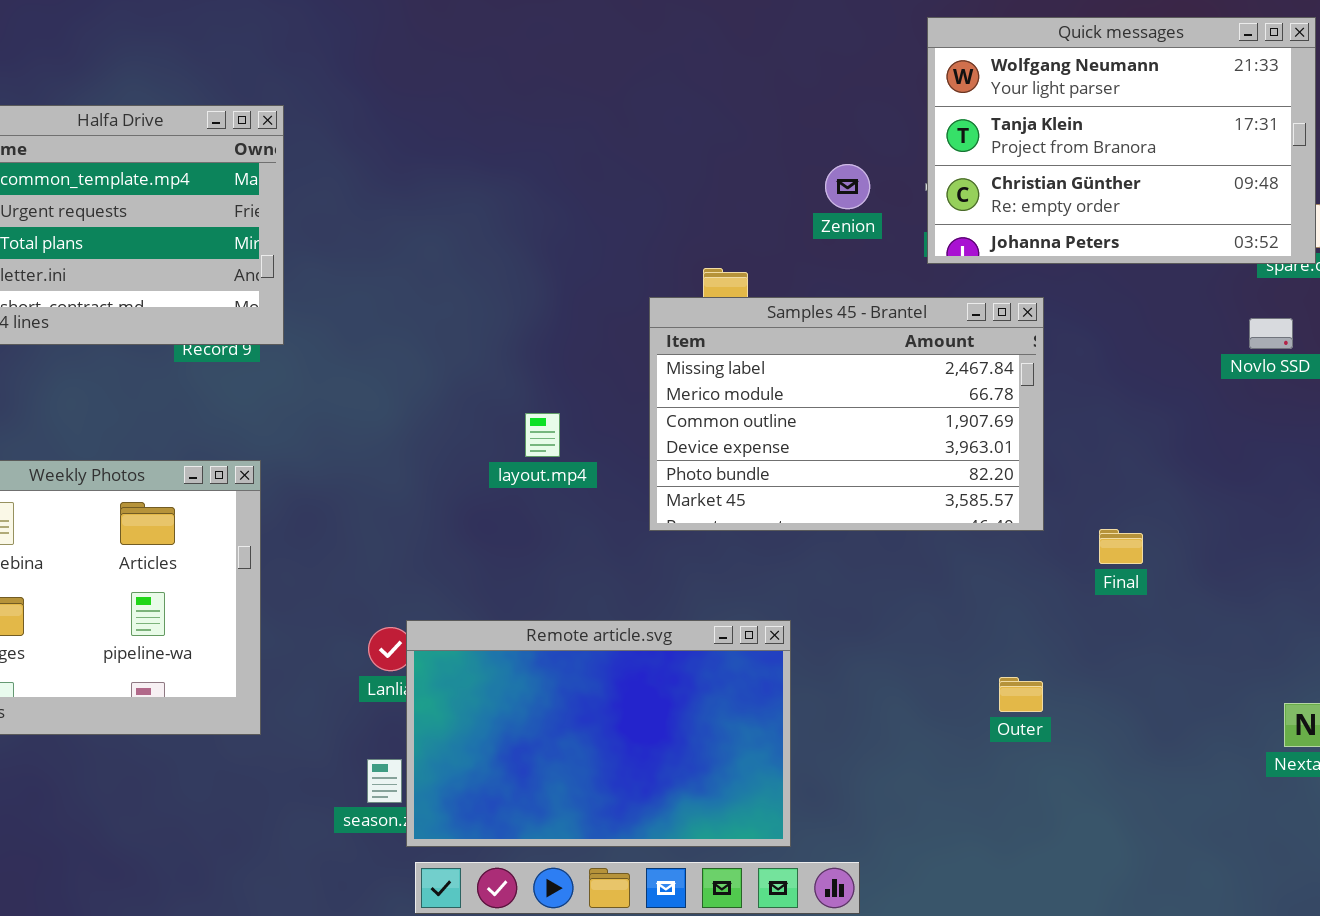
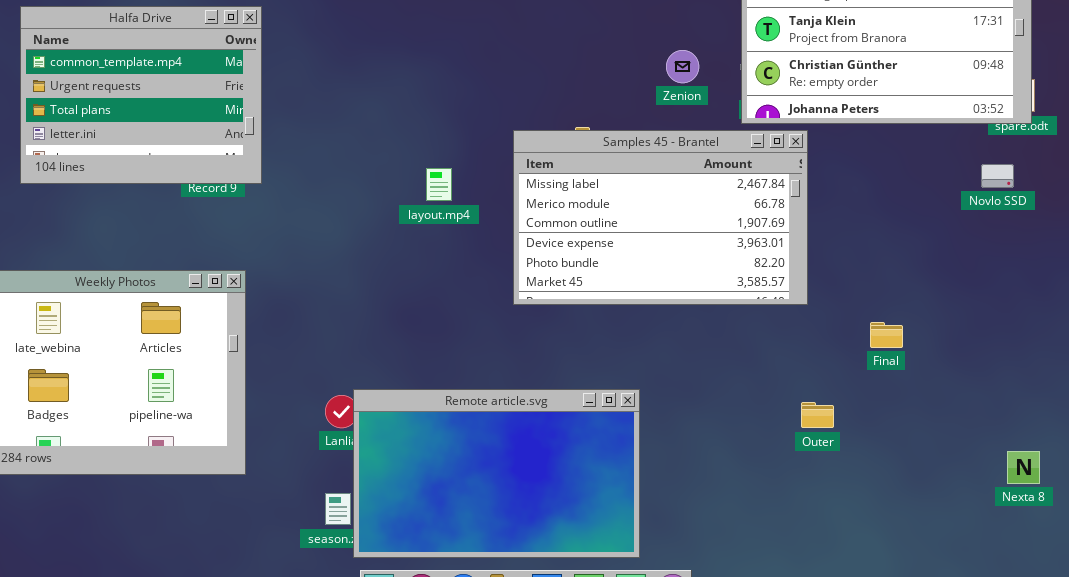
Samples 45 - Brantel: [649,297,1044,531] -> [513,130,808,305], moved
layout.mp4: [525,413,560,457] -> [426,168,452,201], moved
Outer: [999,677,1043,712] -> [801,402,834,428], moved

